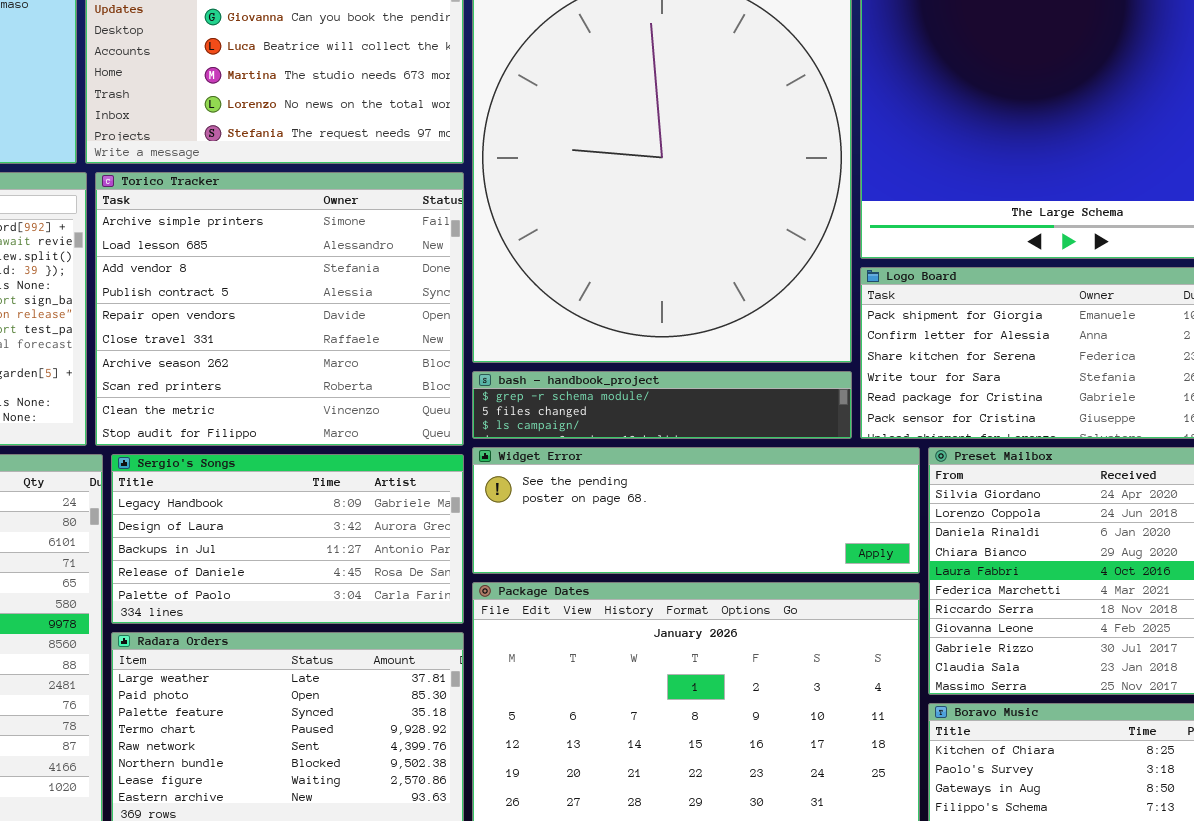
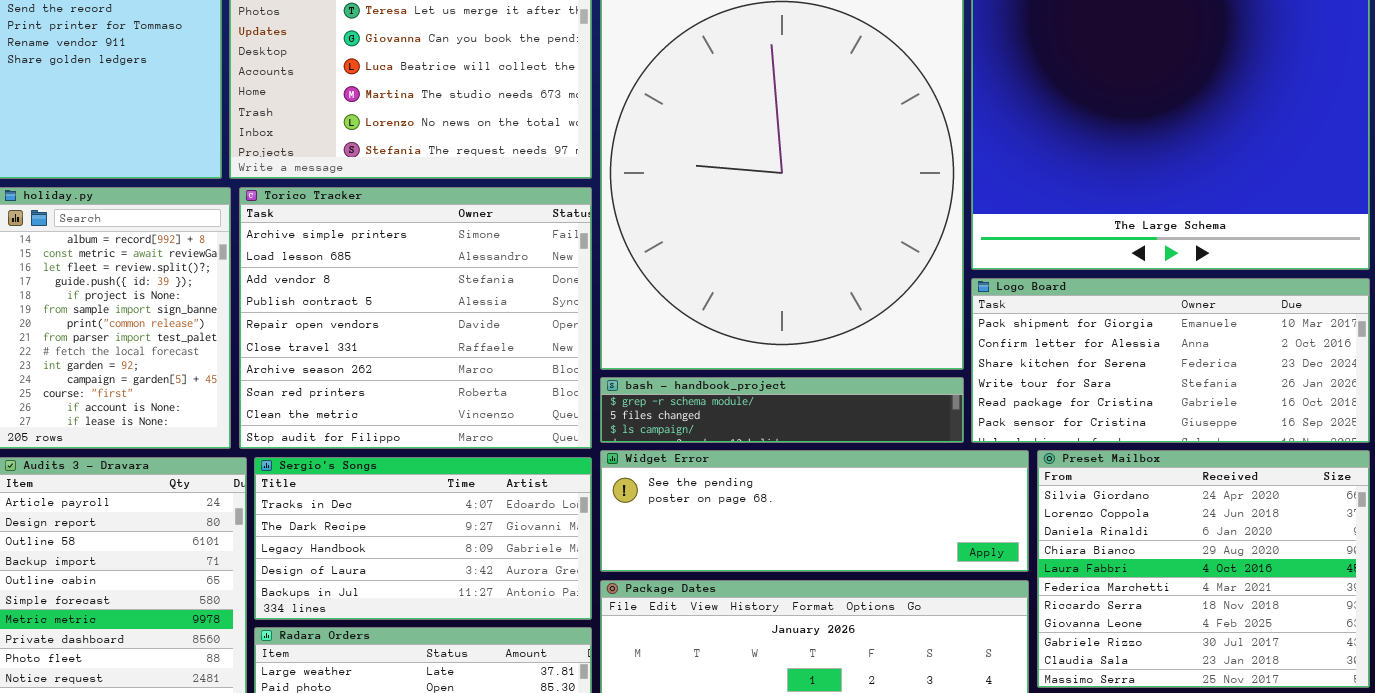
Sergio's Songs: [111,454,464,624] -> [254,457,592,620], scrolled up 2 rows

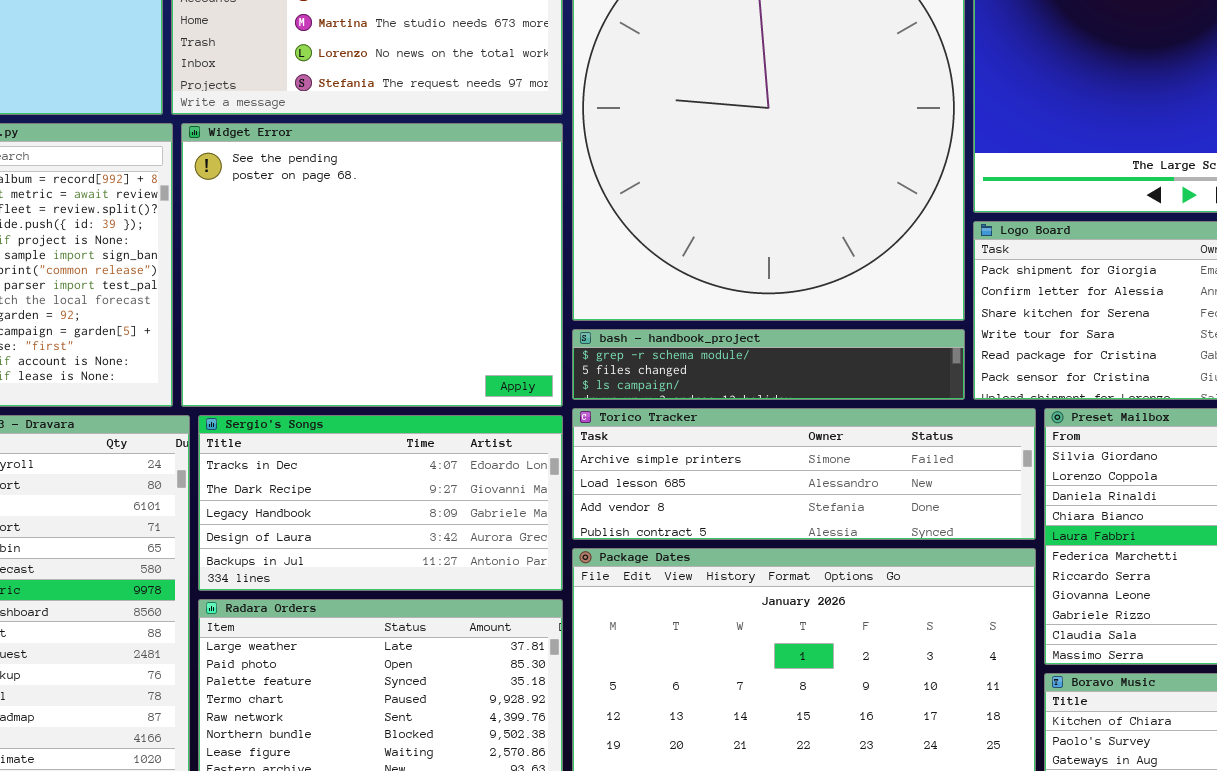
Torico Tracker: [239,187,592,449] -> [572,408,1036,540], moved, resized
Widget Error: [600,450,1029,572] -> [181,123,563,407], moved, resized

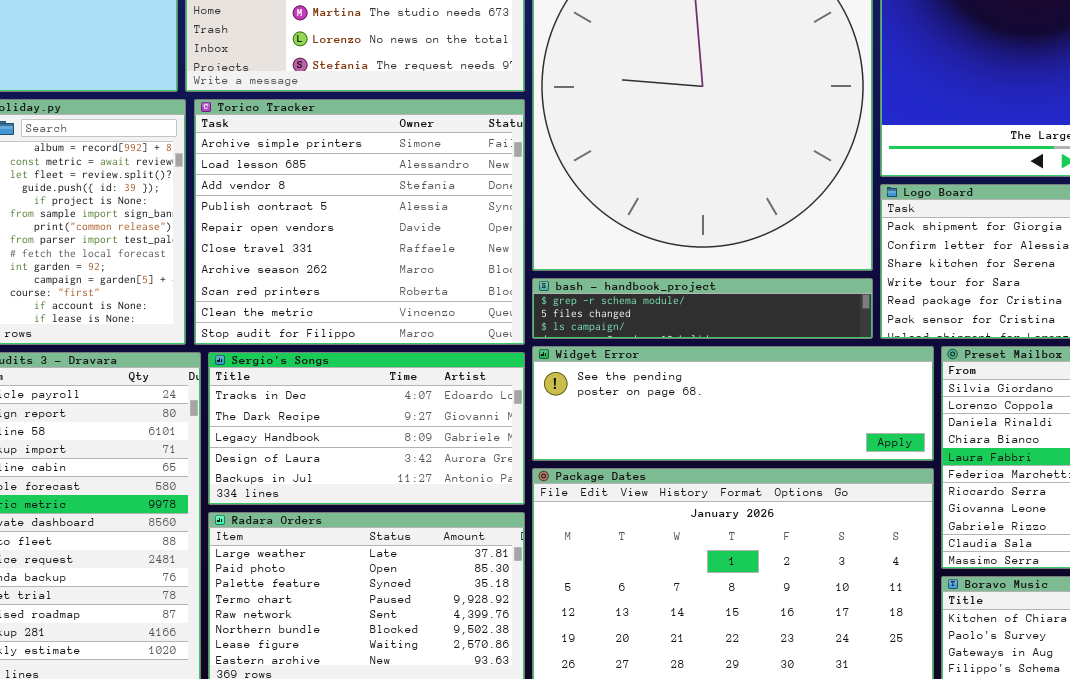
Widget Error: [181,123,563,407] -> [532,346,934,461], moved, resized
Torico Tracker: [572,408,1036,540] -> [194,99,525,345], moved, resized

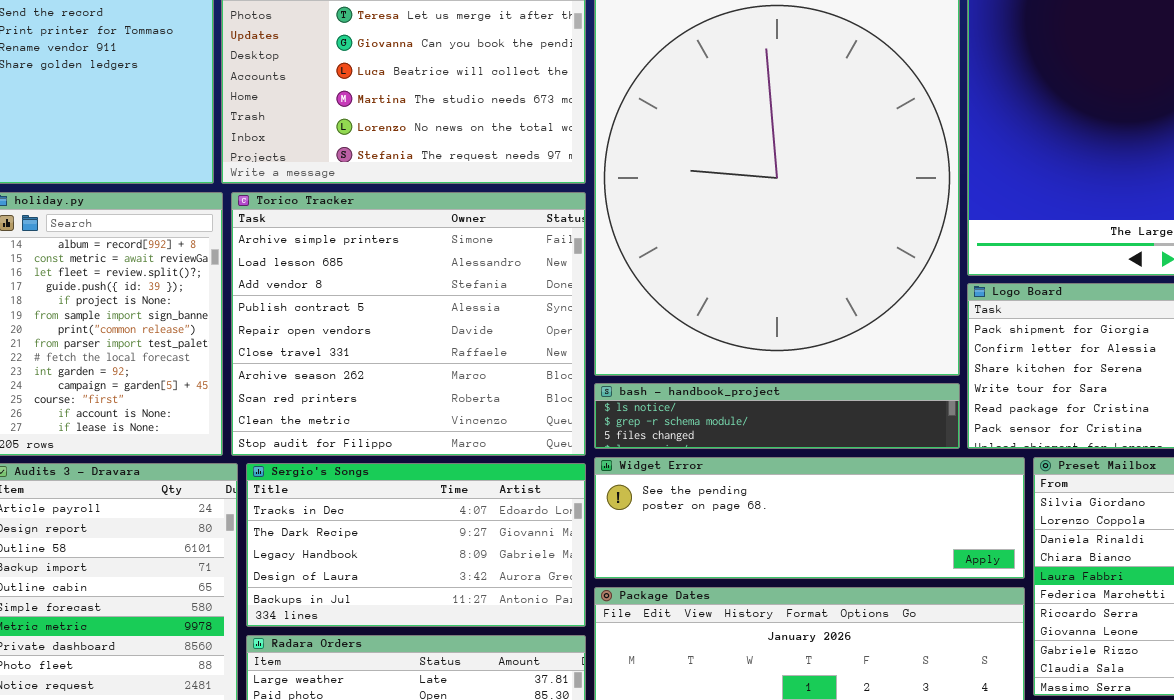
bash - handbook_project: [532,278,873,339] -> [594,383,960,449], scrolled up 1 row

